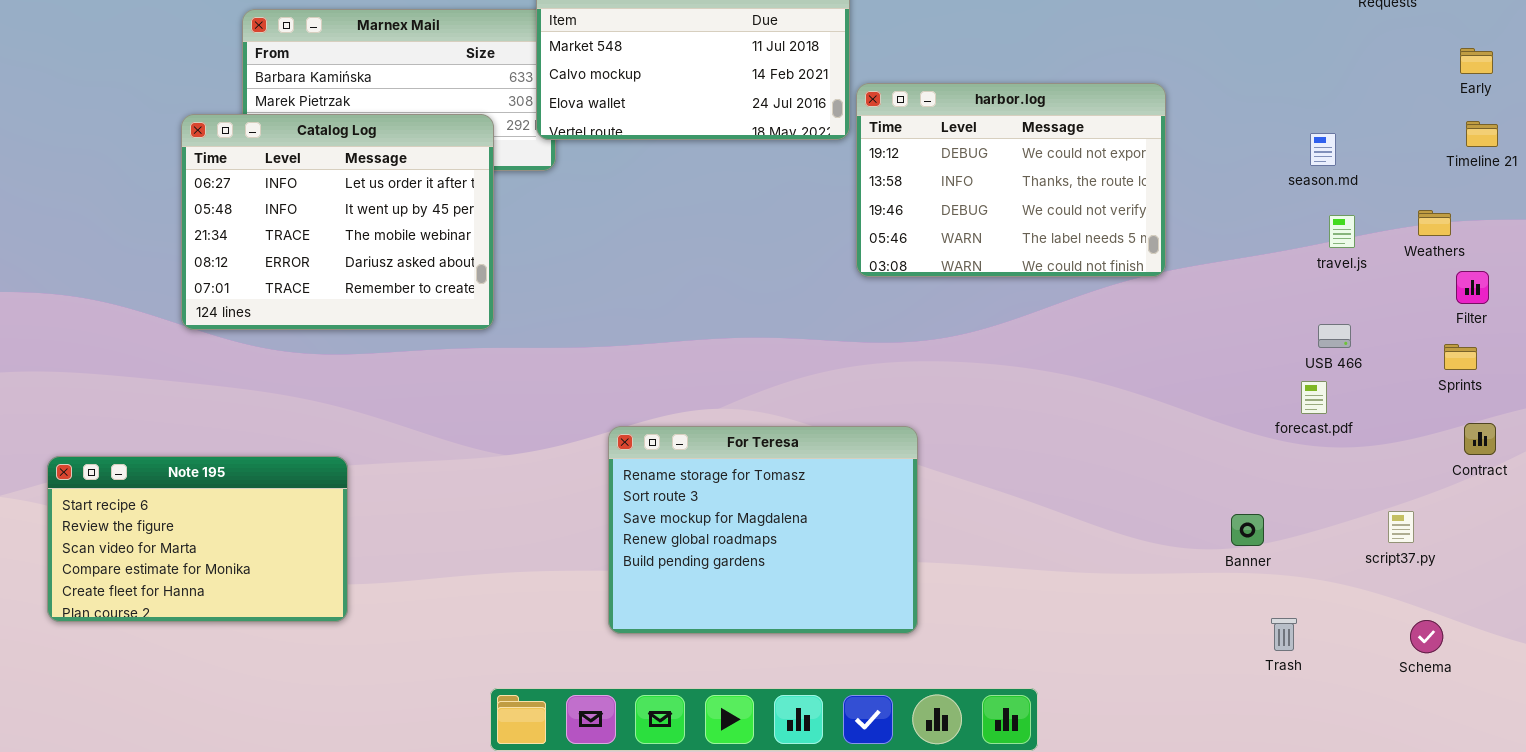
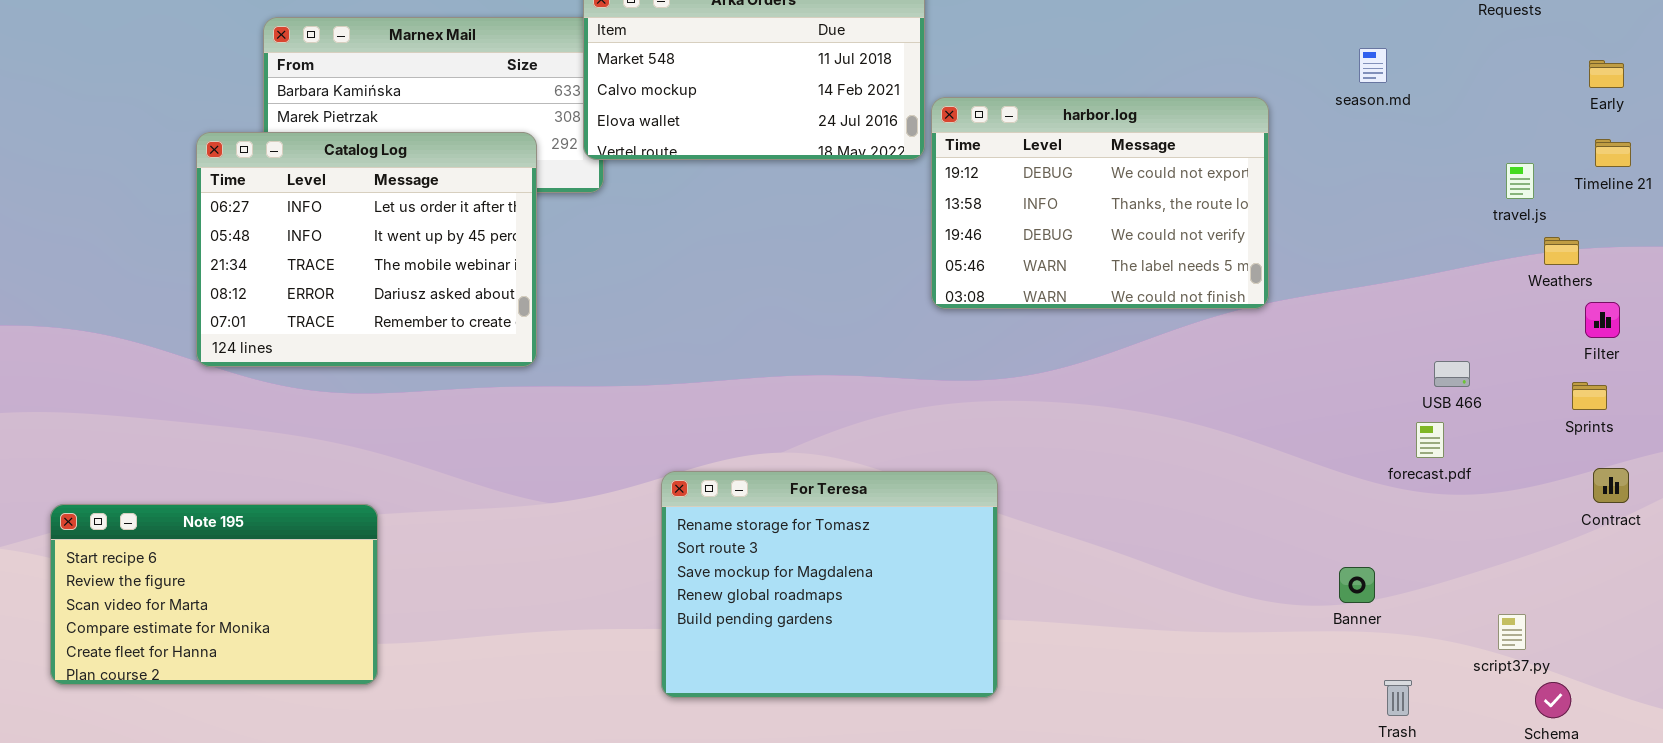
season.md: [1310,133,1336,166] -> [1359,48,1387,83], moved
travel.js: [1329,215,1355,248] -> [1506,163,1534,199], moved
script37.py: [1388,511,1414,543] -> [1498,614,1526,650], moved

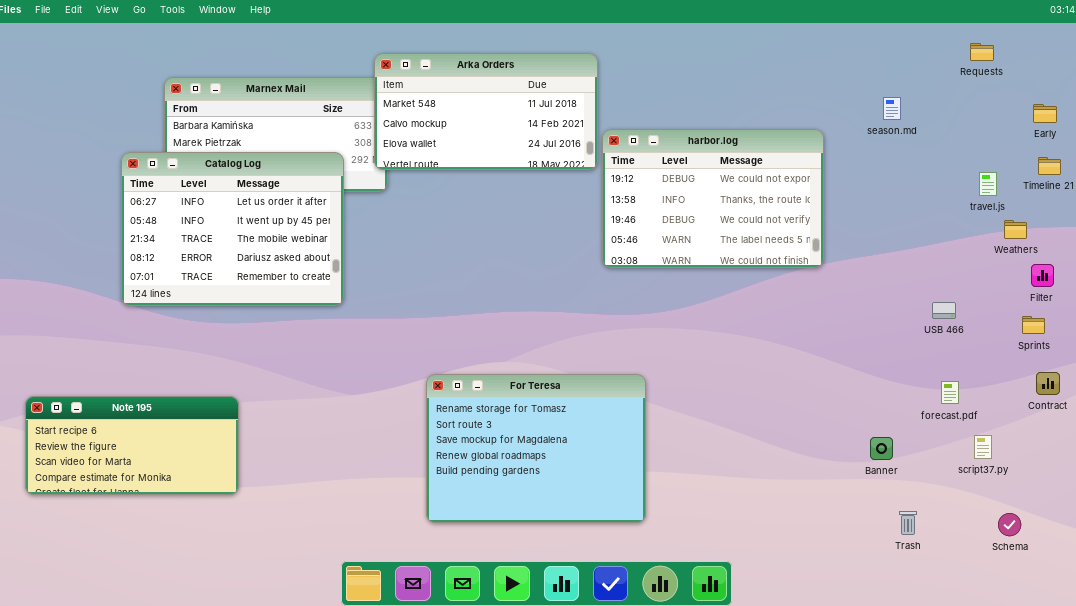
forecast.pdf: [1416,422,1444,458] -> [941,381,959,404], moved
Note 195: [50,504,378,685] -> [25,396,239,495], resized
script37.py: [1498,614,1526,650] -> [974,435,992,459], moved

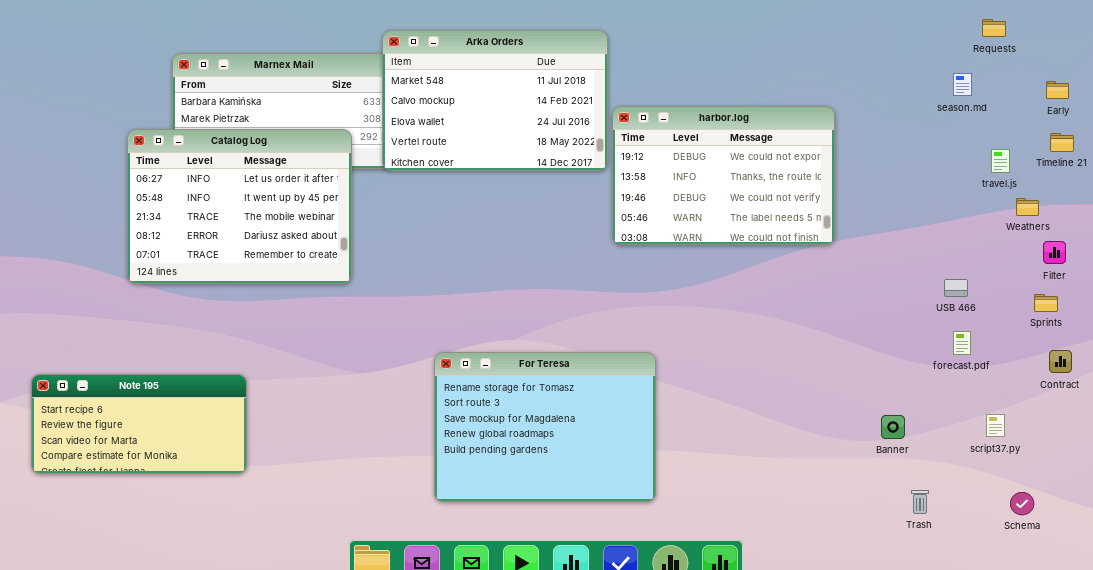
Arka Orders: [374,53,598,170] -> [382,30,608,171], resized
season.md: [883,97,901,120] -> [953,73,972,96], moved
forecast.pdf: [941,381,959,404] -> [953,331,971,355], moved

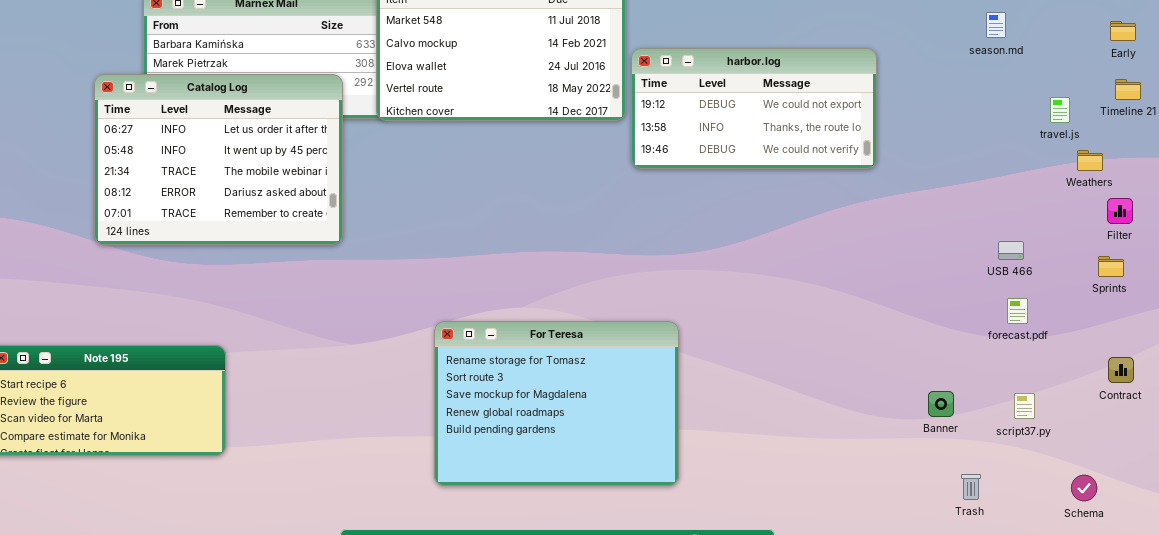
season.md: [953,73,972,96] -> [986,12,1006,38], moved
harbor.log: [612,106,835,245] -> [631,48,877,169], resized
Contract: [1049,350,1072,373] -> [1108,357,1134,383], moved
script37.py: [986,414,1005,437] -> [1014,393,1035,419], moved

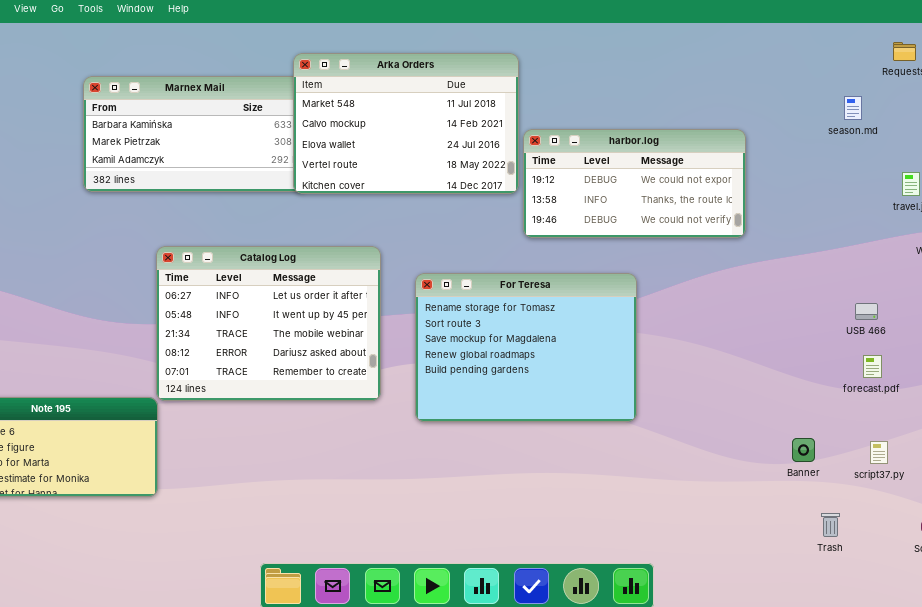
Catalog Log: [94,74,343,245] -> [156,246,381,401], moved
For Teresa: [434,321,679,486] -> [415,273,637,422], moved

